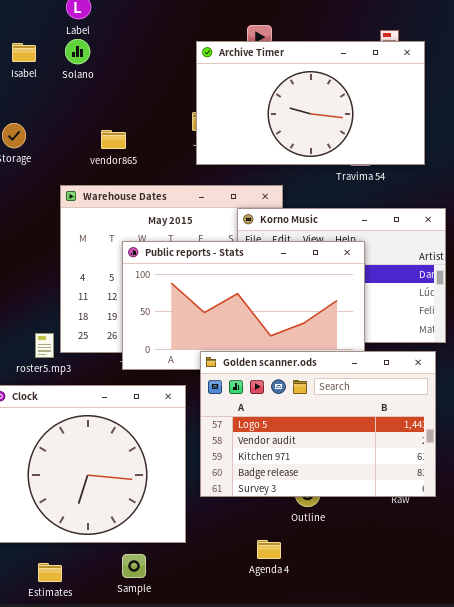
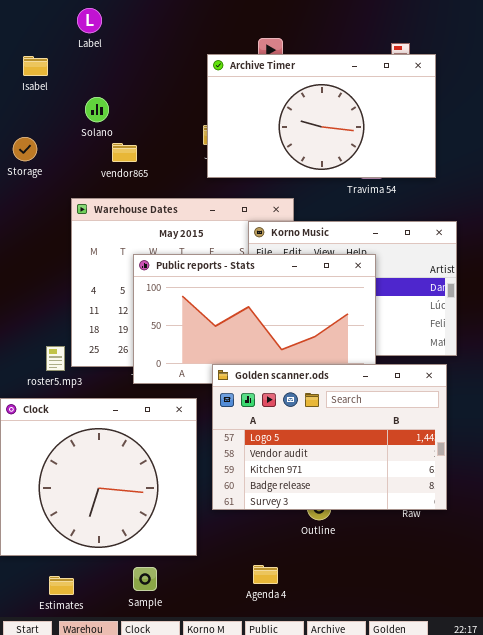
Solano: [65,39,90,64] -> [85,97,109,122], moved
Agenda 4: [257,540,281,559] -> [253,565,278,584], moved

